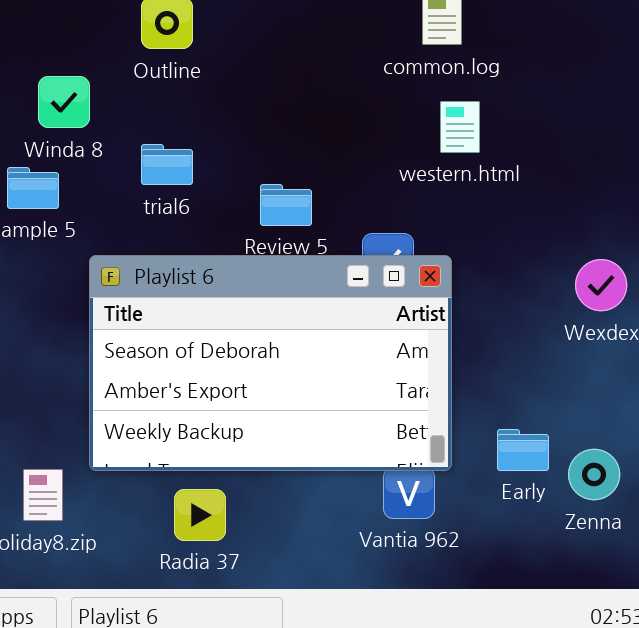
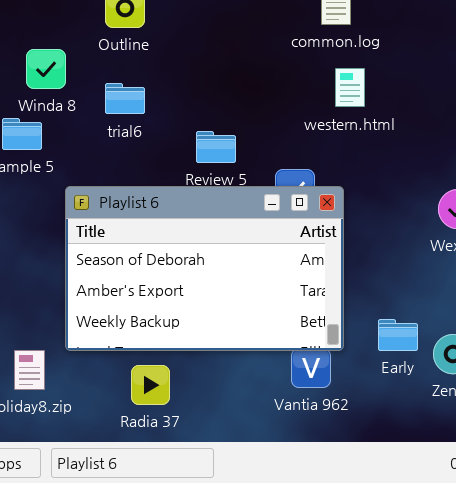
trial6: [141,144,193,185] -> [105,83,145,114], moved

